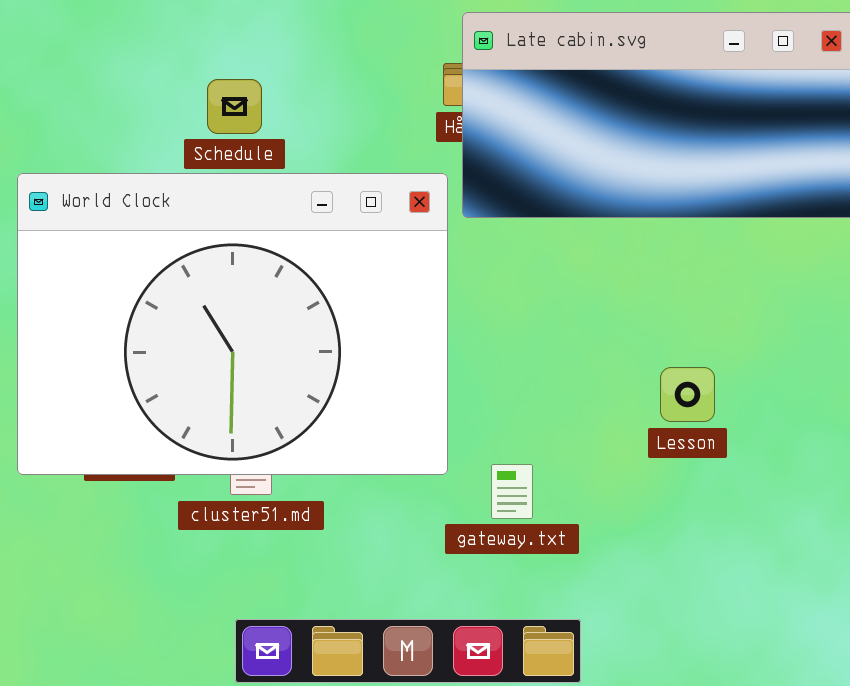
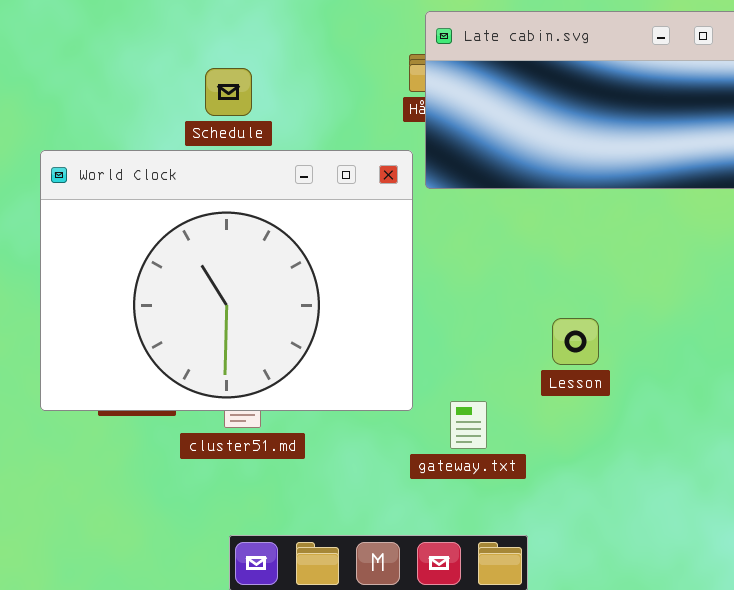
Lesson: [660,367,715,422] -> [552,318,599,365], moved

